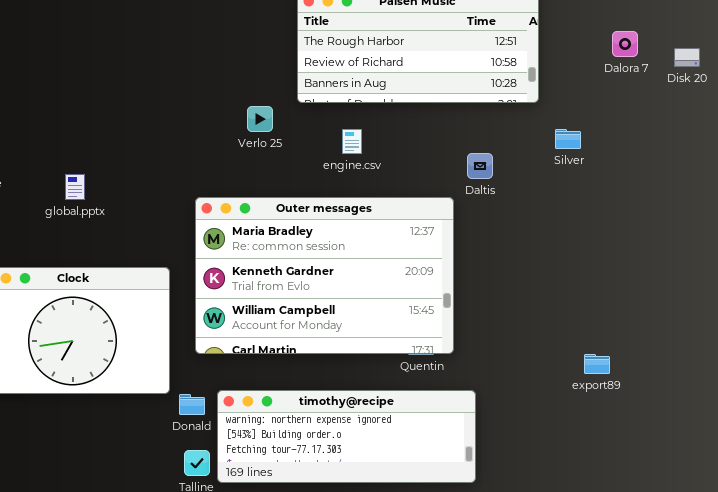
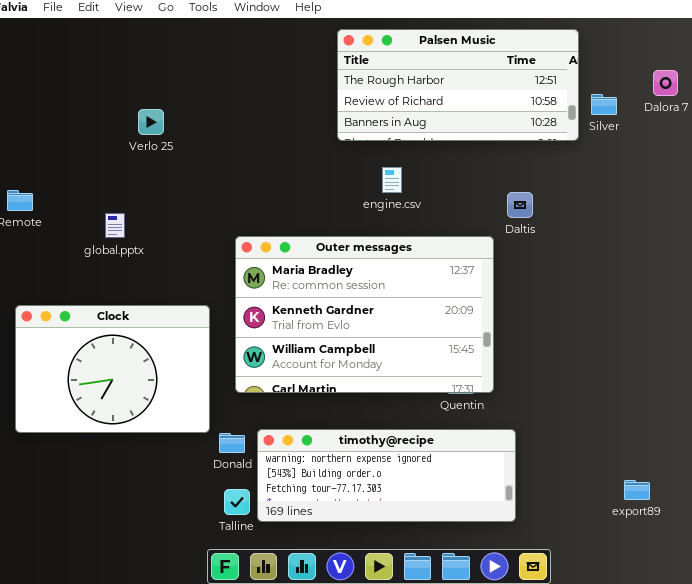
Verlo 25: [247,106,273,132] -> [138,109,164,135], moved
Silver: [555,129,581,149] -> [591,94,617,115], moved
export89: [584,354,610,374] -> [624,480,650,500], moved

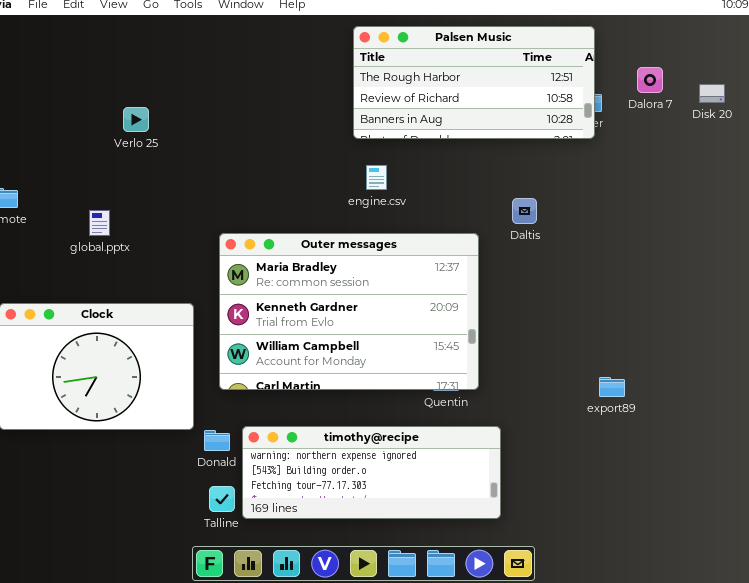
Palsen Music: [337,29,579,141] -> [353,26,595,139], moved
Daltis: [507,192,533,218] -> [512,198,537,224], moved
export89: [624,480,650,500] -> [599,377,625,397], moved

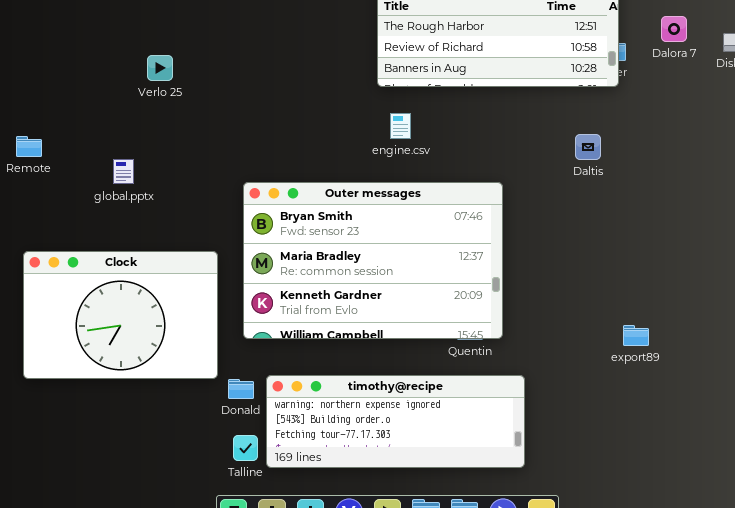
Daltis: [512,198,537,224] -> [575,134,601,160], moved
Outer messages: [219,233,479,390] -> [243,182,503,339], scrolled up 1 row

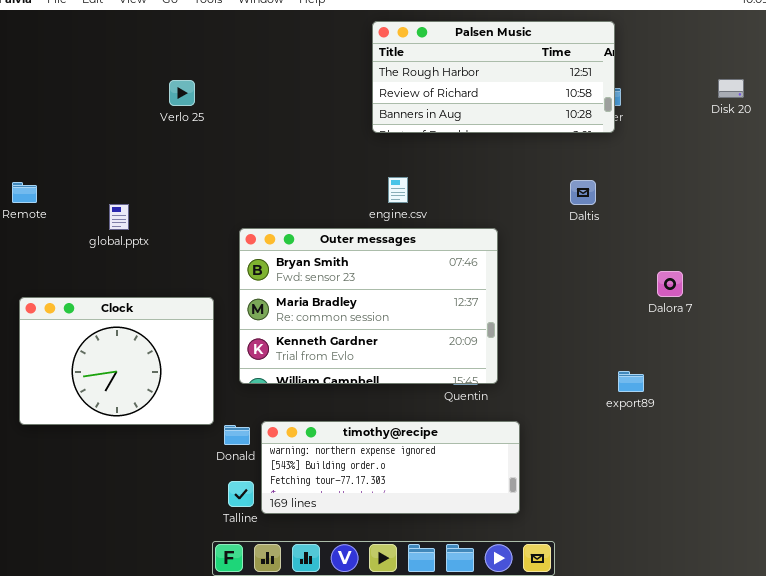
Dalora 7: [661,16,687,42] -> [657,271,683,297], moved
Verlo 25: [147,55,173,81] -> [169,80,195,106], moved
engine.csv: [390,113,411,139] -> [388,177,408,203], moved

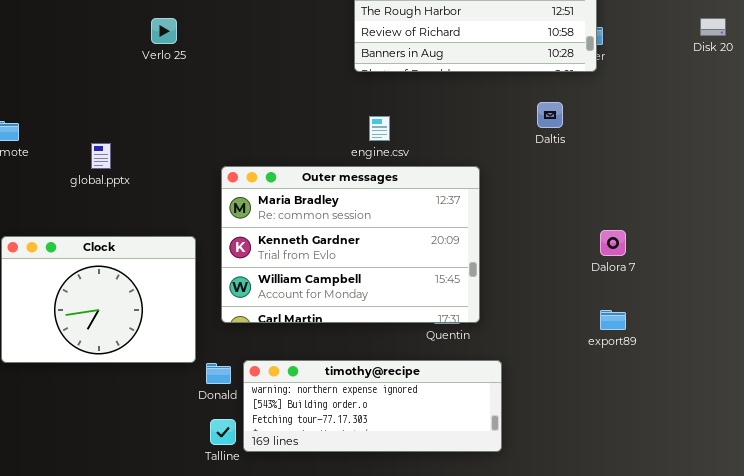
Daltis: [570,180,596,205] -> [537,102,563,128], moved
Outer messages: [239,228,498,384] -> [221,166,480,323], scrolled down 1 row
Dalora 7: [657,271,683,297] -> [600,230,626,256], moved

